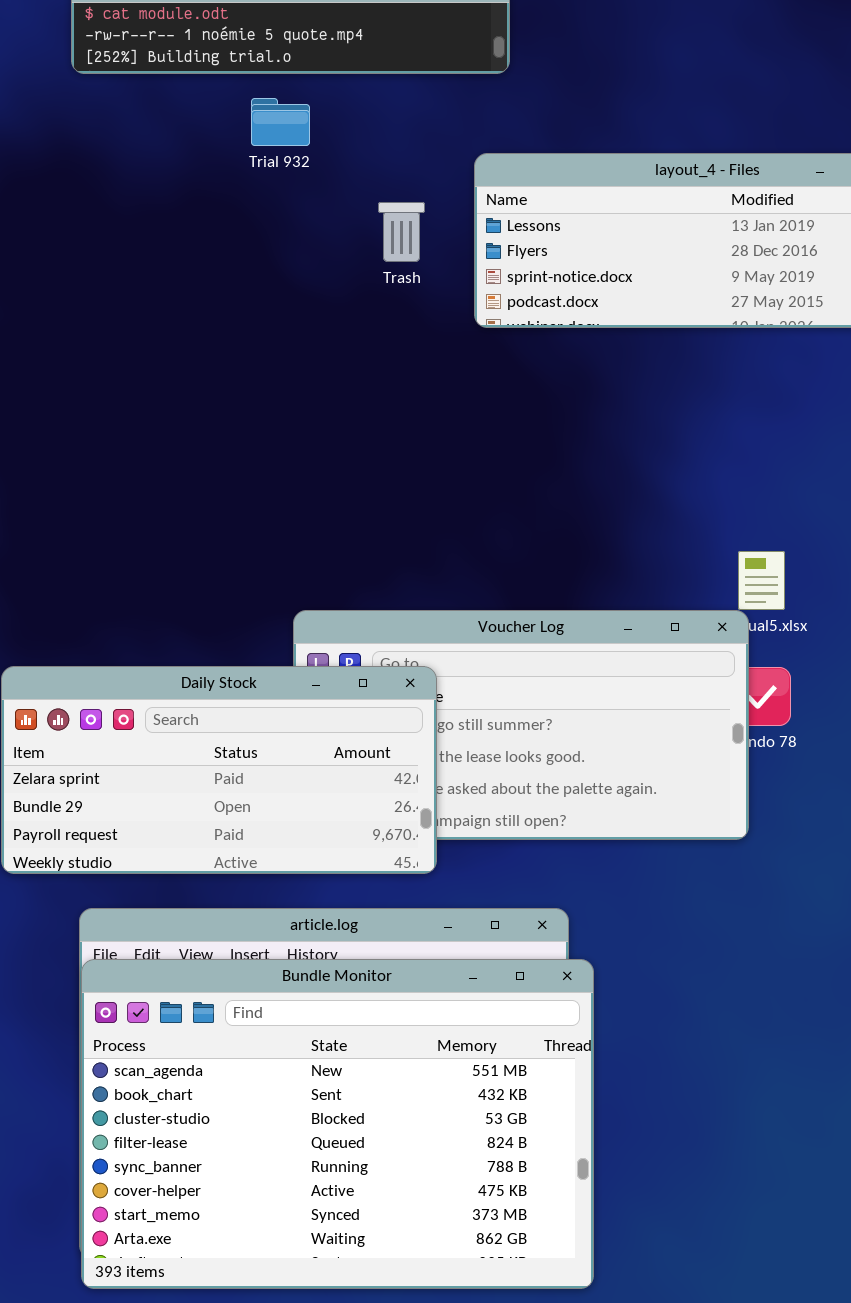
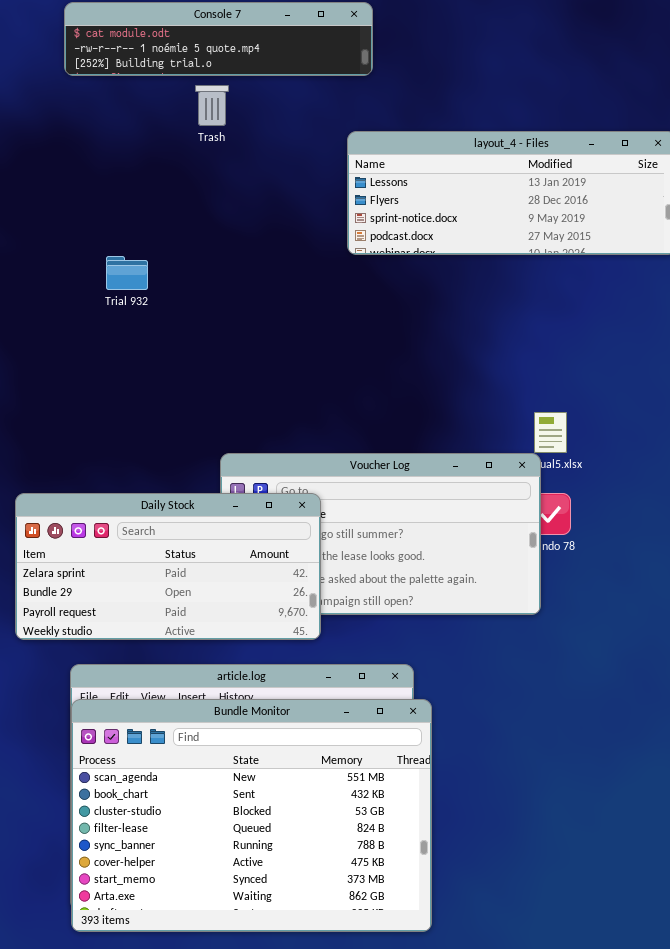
Trial 932: [251,98,310,146] -> [106,256,148,290], moved
Trash: [378,202,425,262] -> [195,85,229,126], moved

